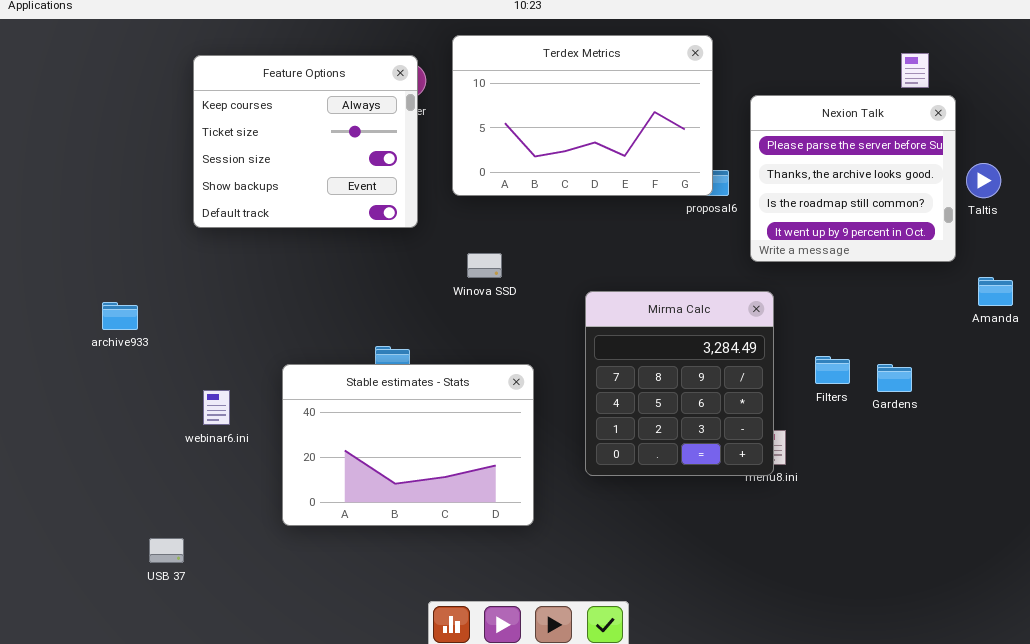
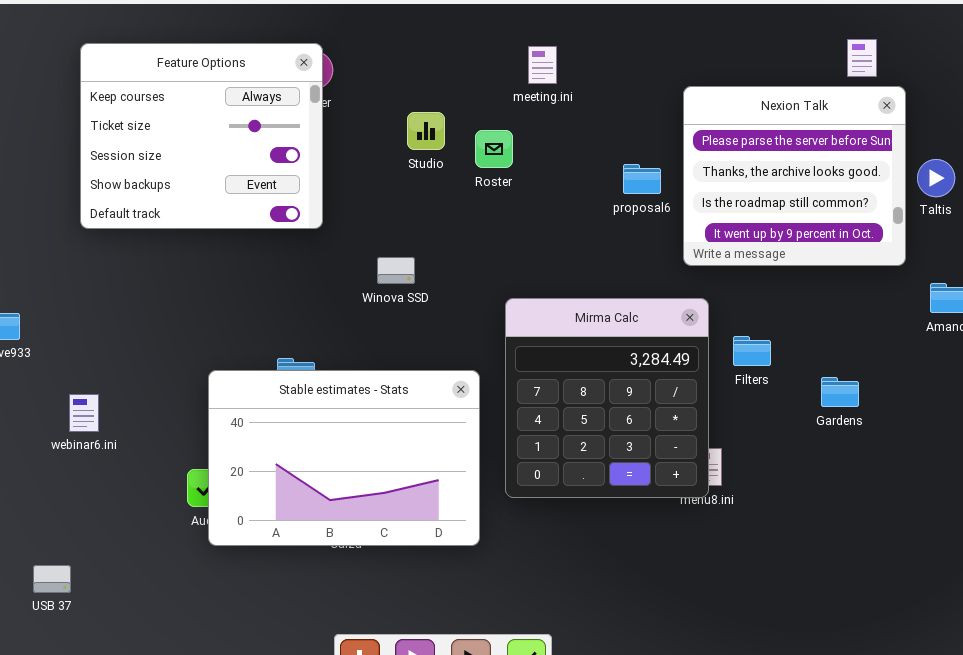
Terdex Metrics: [452,35,713,196] -> none, closed
Filters: [815,356,850,384] -> [733,336,771,366], moved
Stable estimates - Stats: [282,364,534,526] -> [208,370,480,546], moved
webinar6.ini: [203,390,230,425] -> [69,394,99,432], moved

